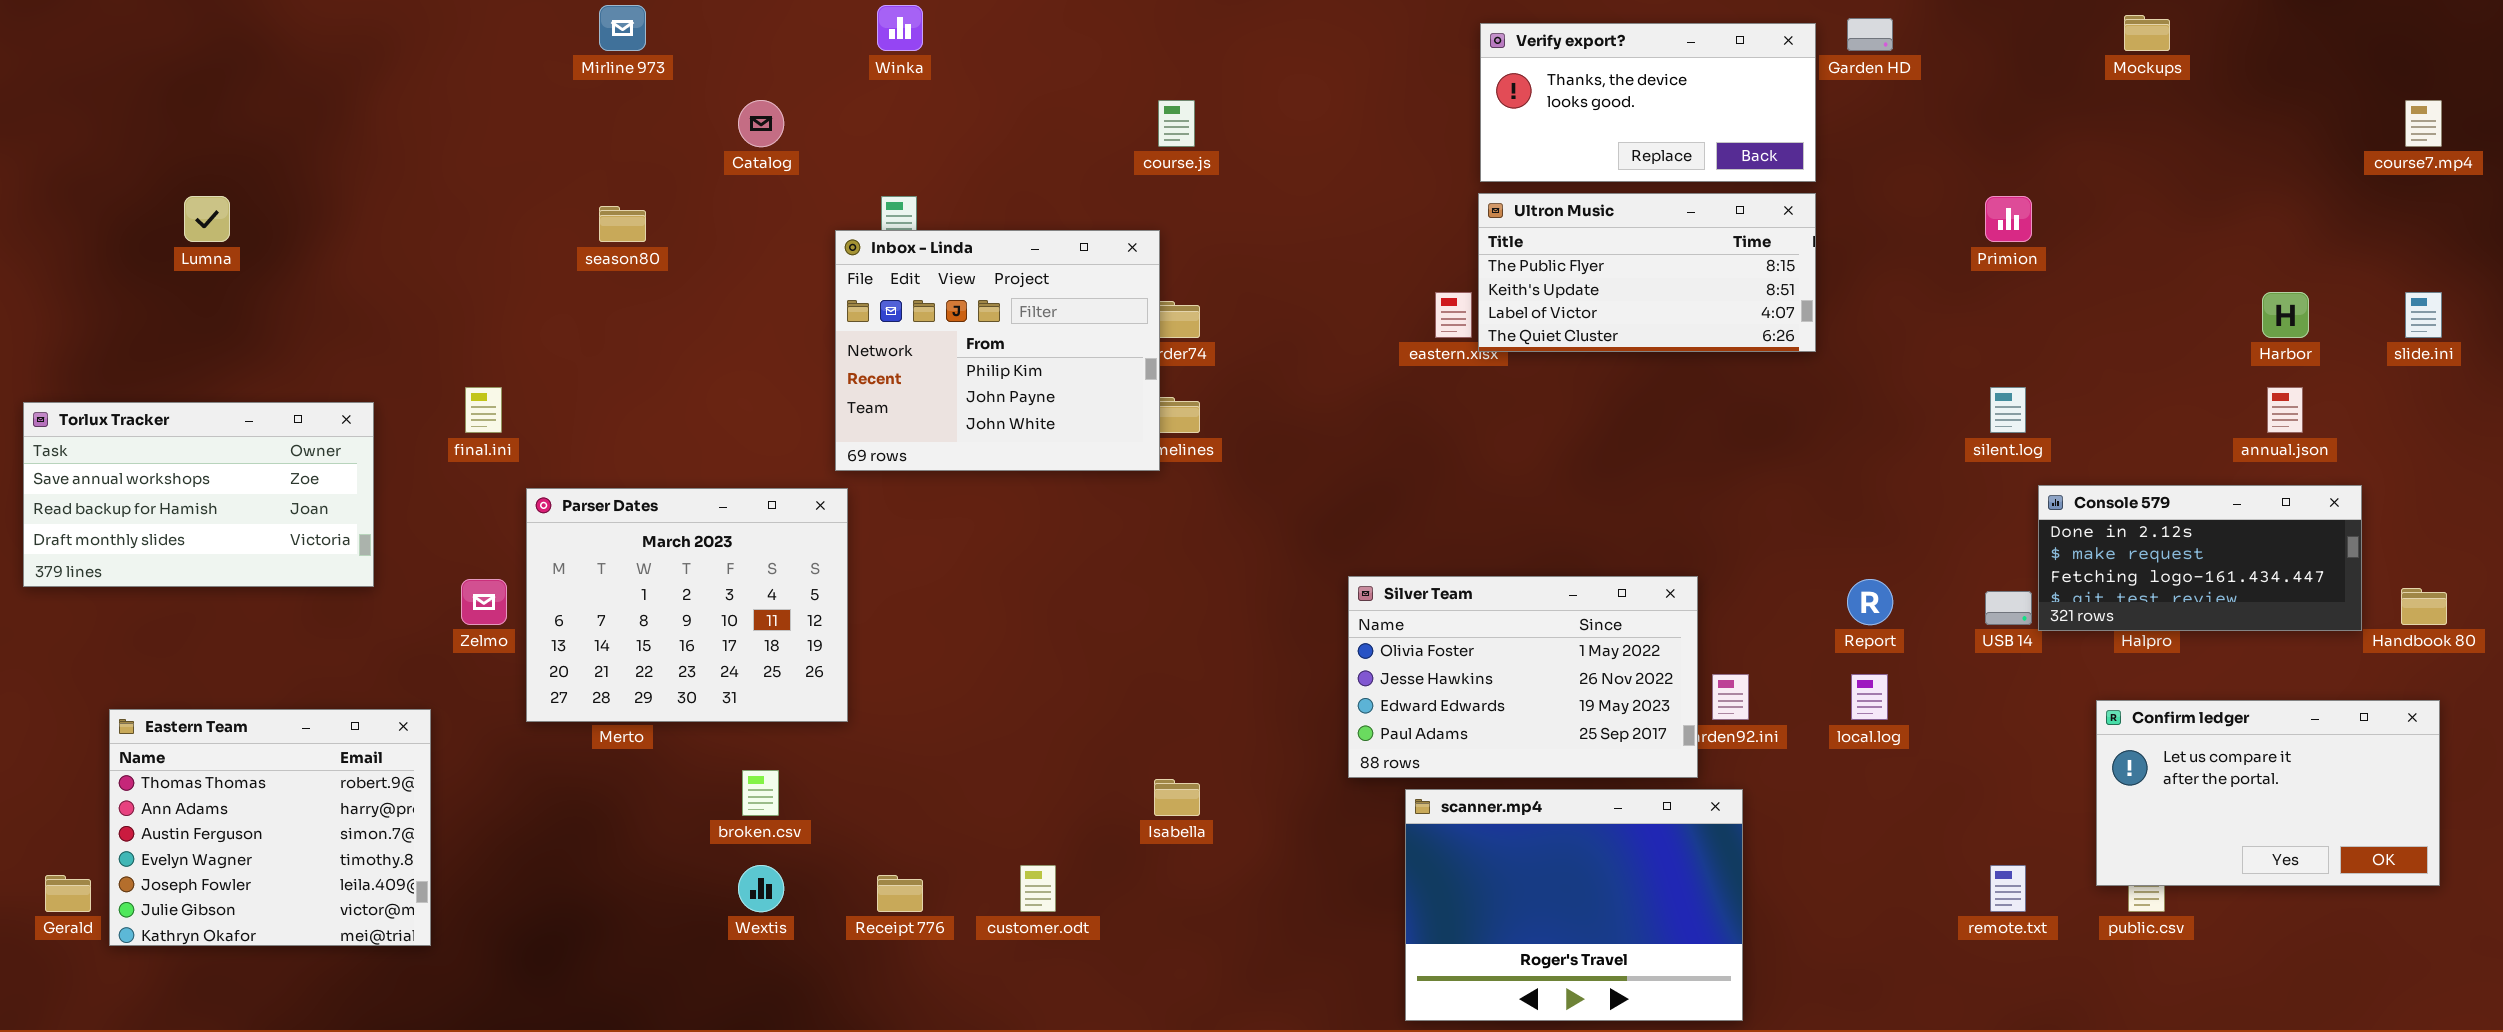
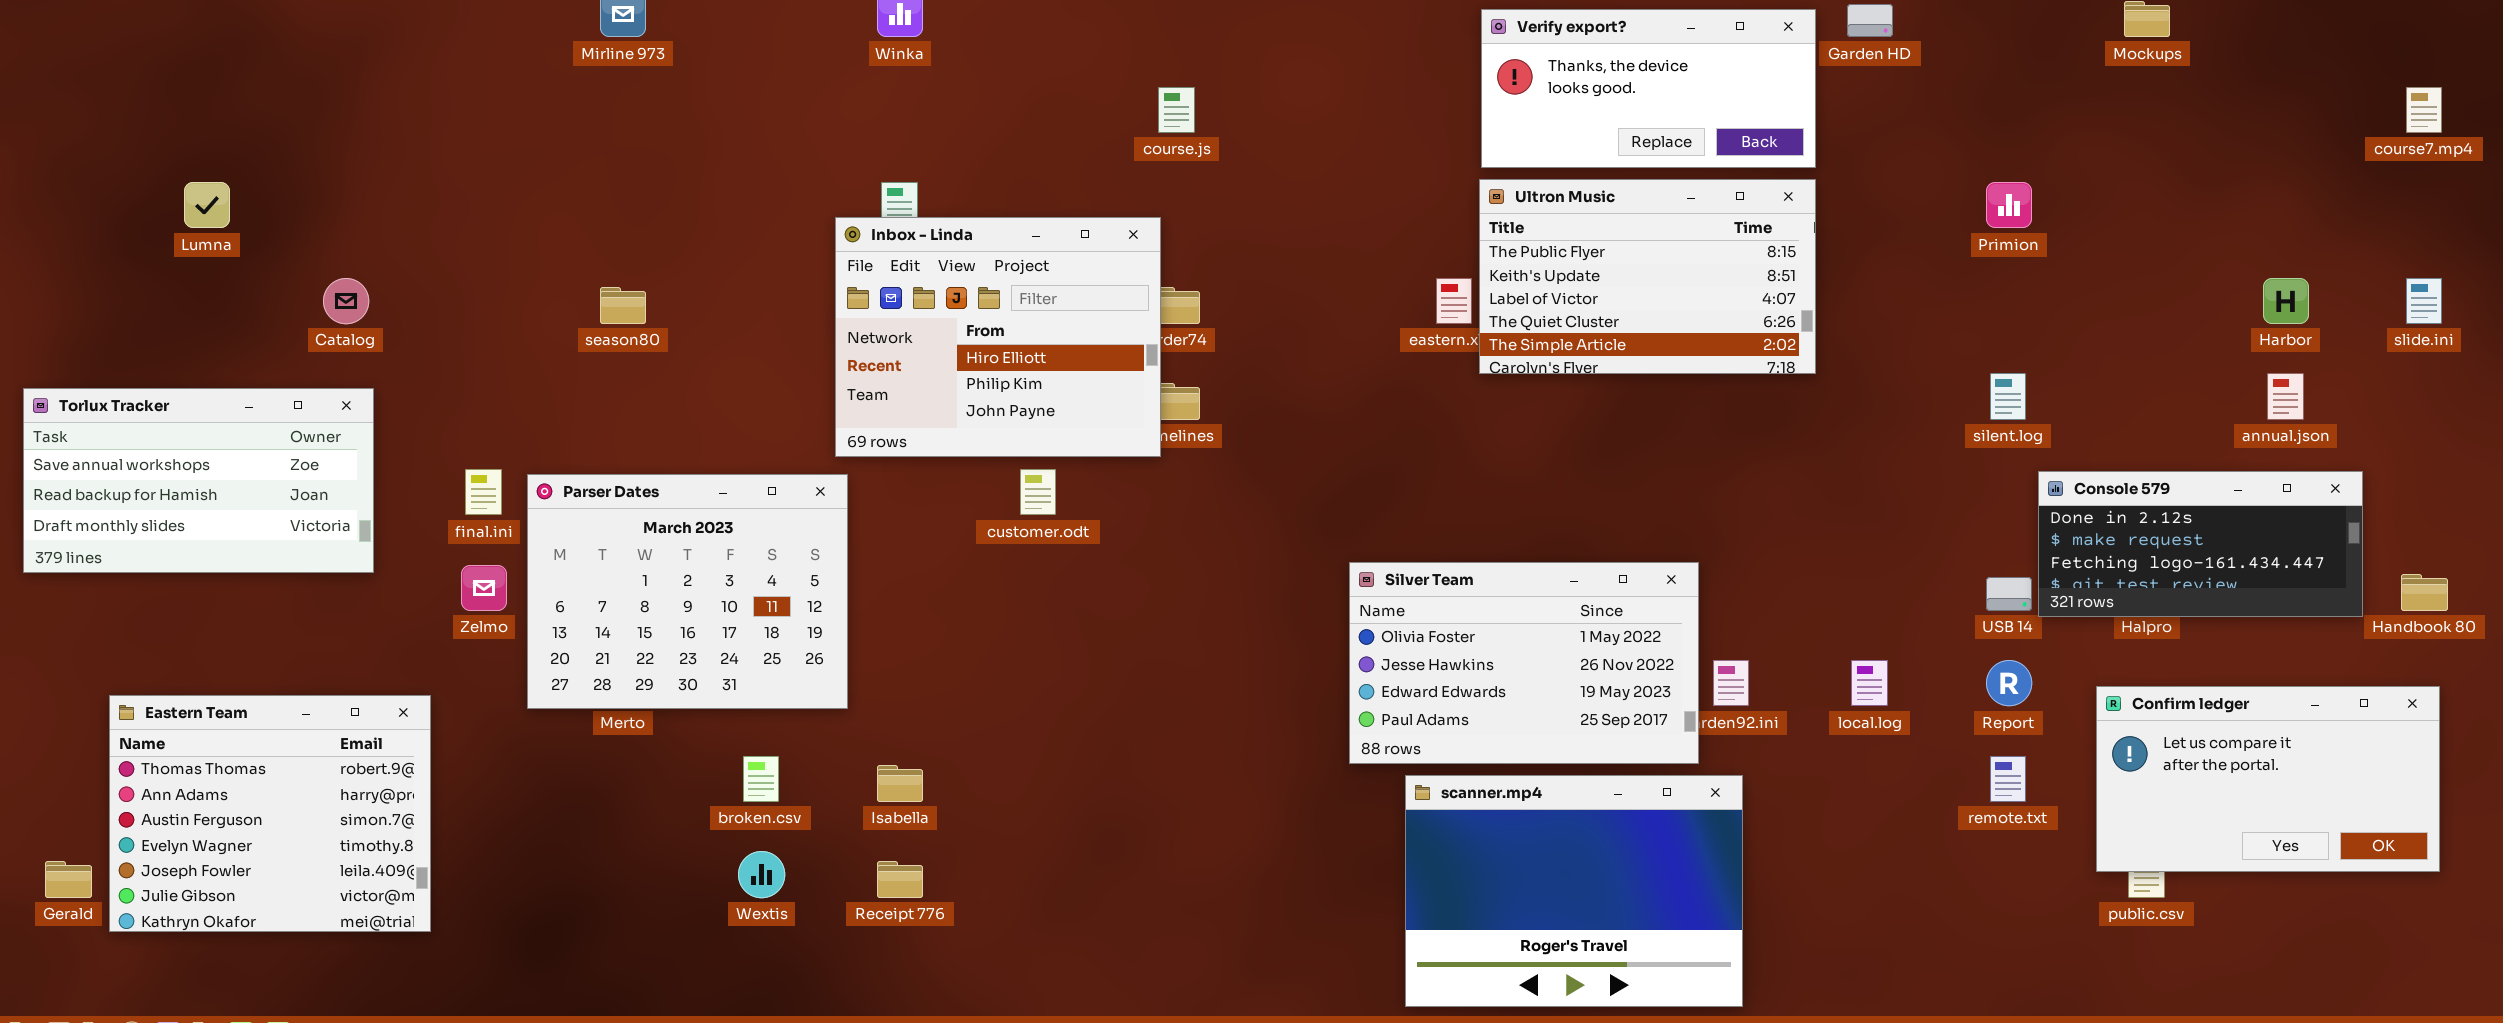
Catalog: [738,100,784,147] -> [323,278,369,324], moved
Ultron Music: [1478,193,1816,352] -> [1479,179,1816,374], resized
season80: [599,206,646,242] -> [600,287,646,324], moved
Inbox - Linda: [835,230,1160,471] -> [835,217,1161,457], scrolled up 1 row
final.ini: [465,387,502,433] -> [465,469,502,515], moved
Report: [1847,579,1893,625] -> [1986,660,2032,706], moved
Isabella: [1154,779,1200,816] -> [877,765,923,802], moved
customer.odt: [1020,865,1056,912] -> [1020,469,1056,515], moved
remote.txt: [1990,865,2026,912] -> [1990,756,2026,802], moved

